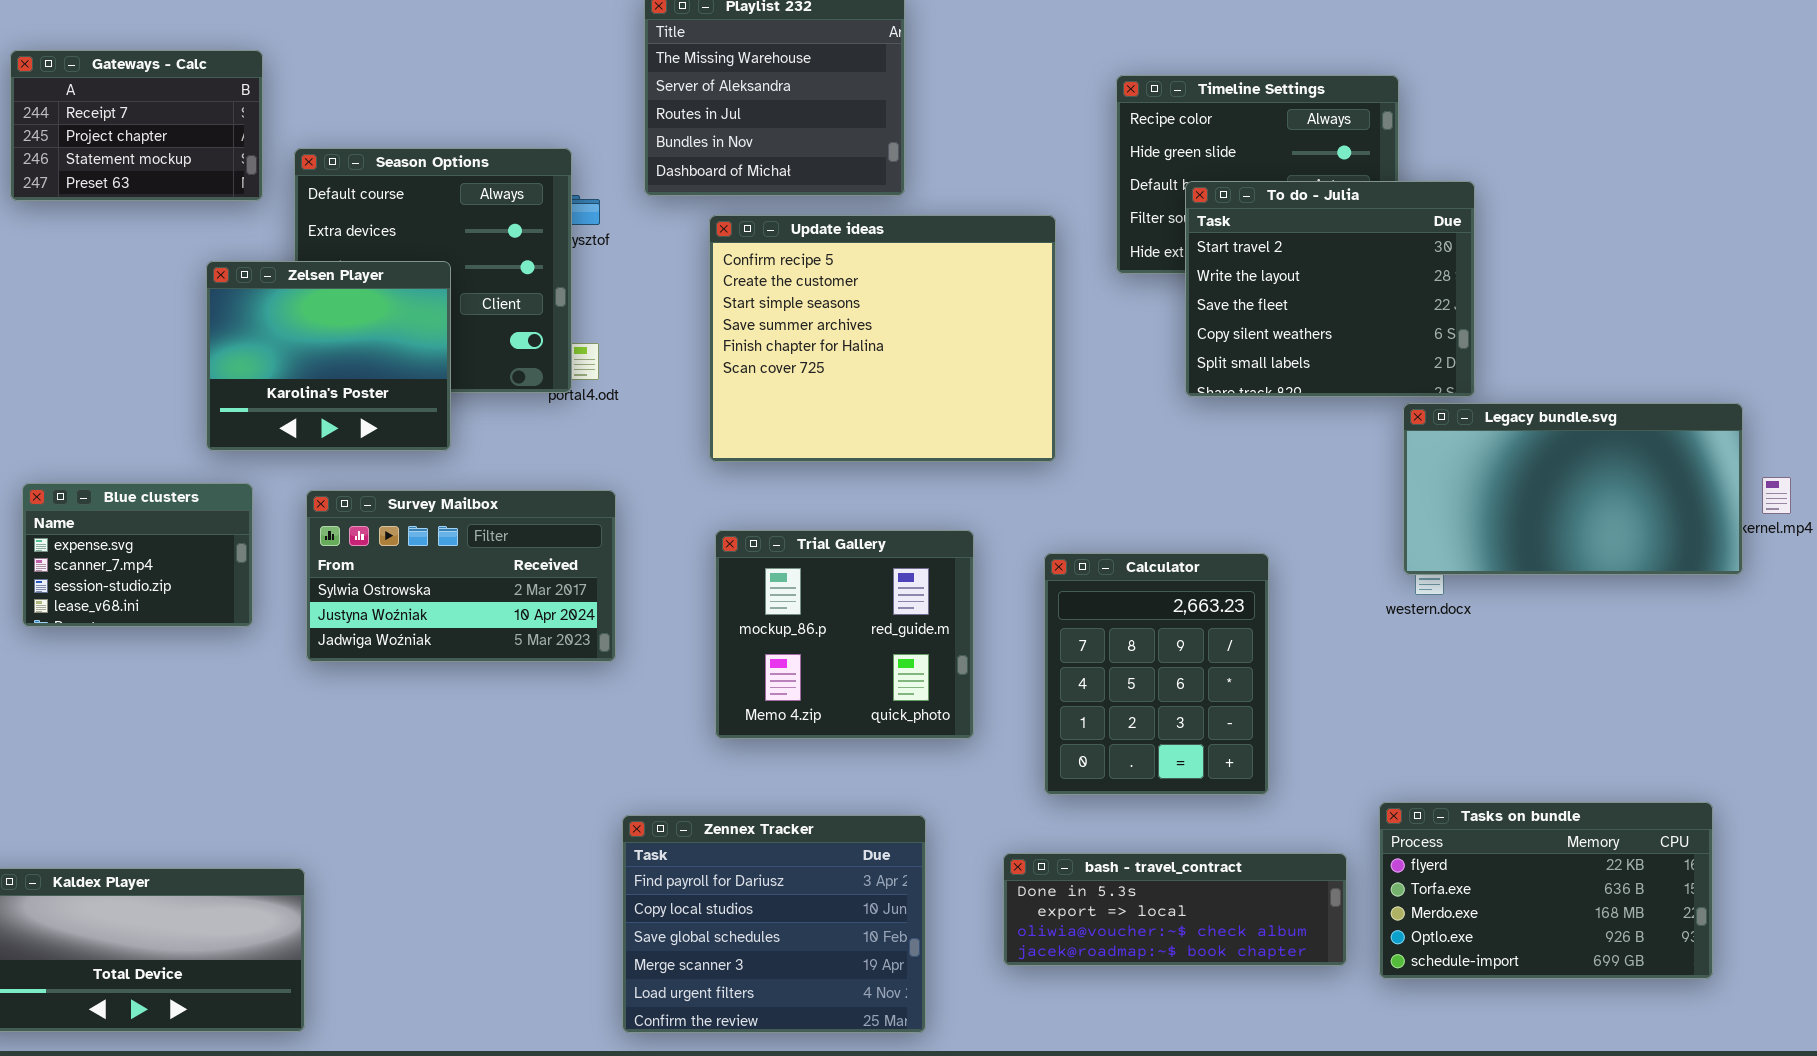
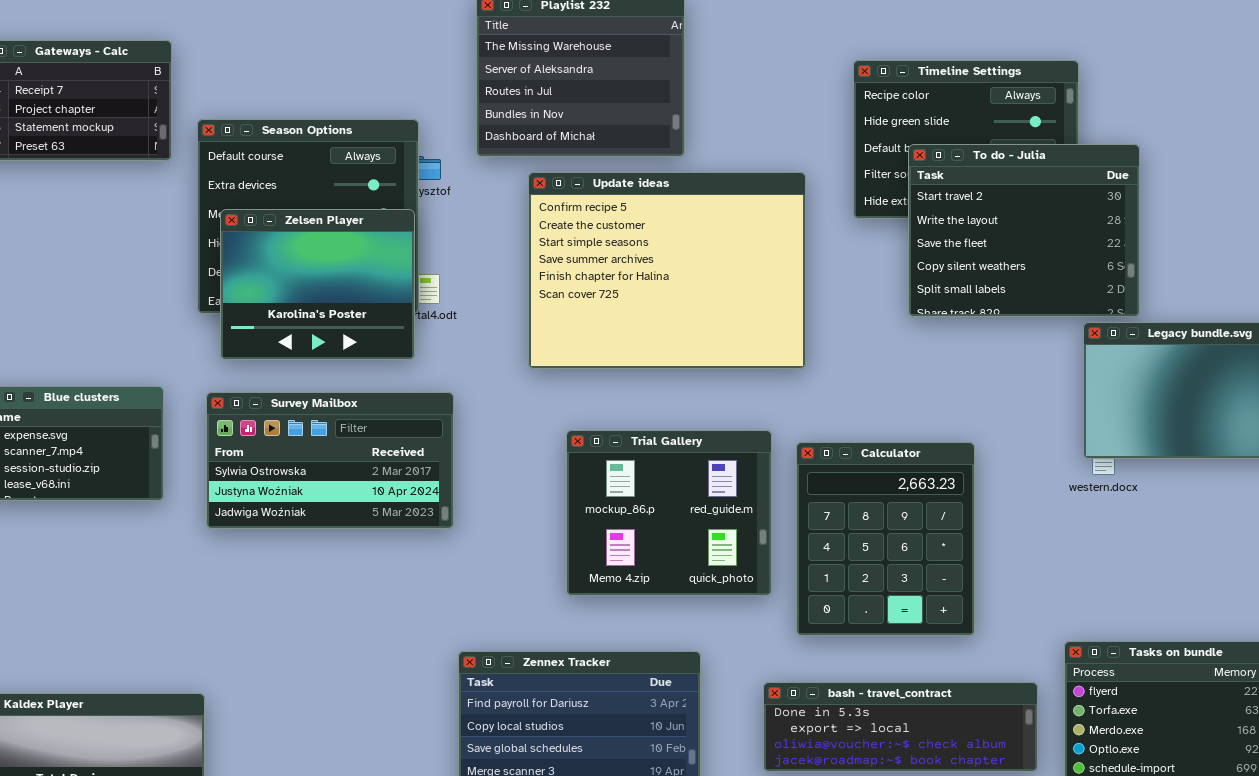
Zelsen Player: [206,261,451,451] -> [220,209,415,360], moved
Trial Gallery: [715,530,974,739] -> [566,430,772,596], moved

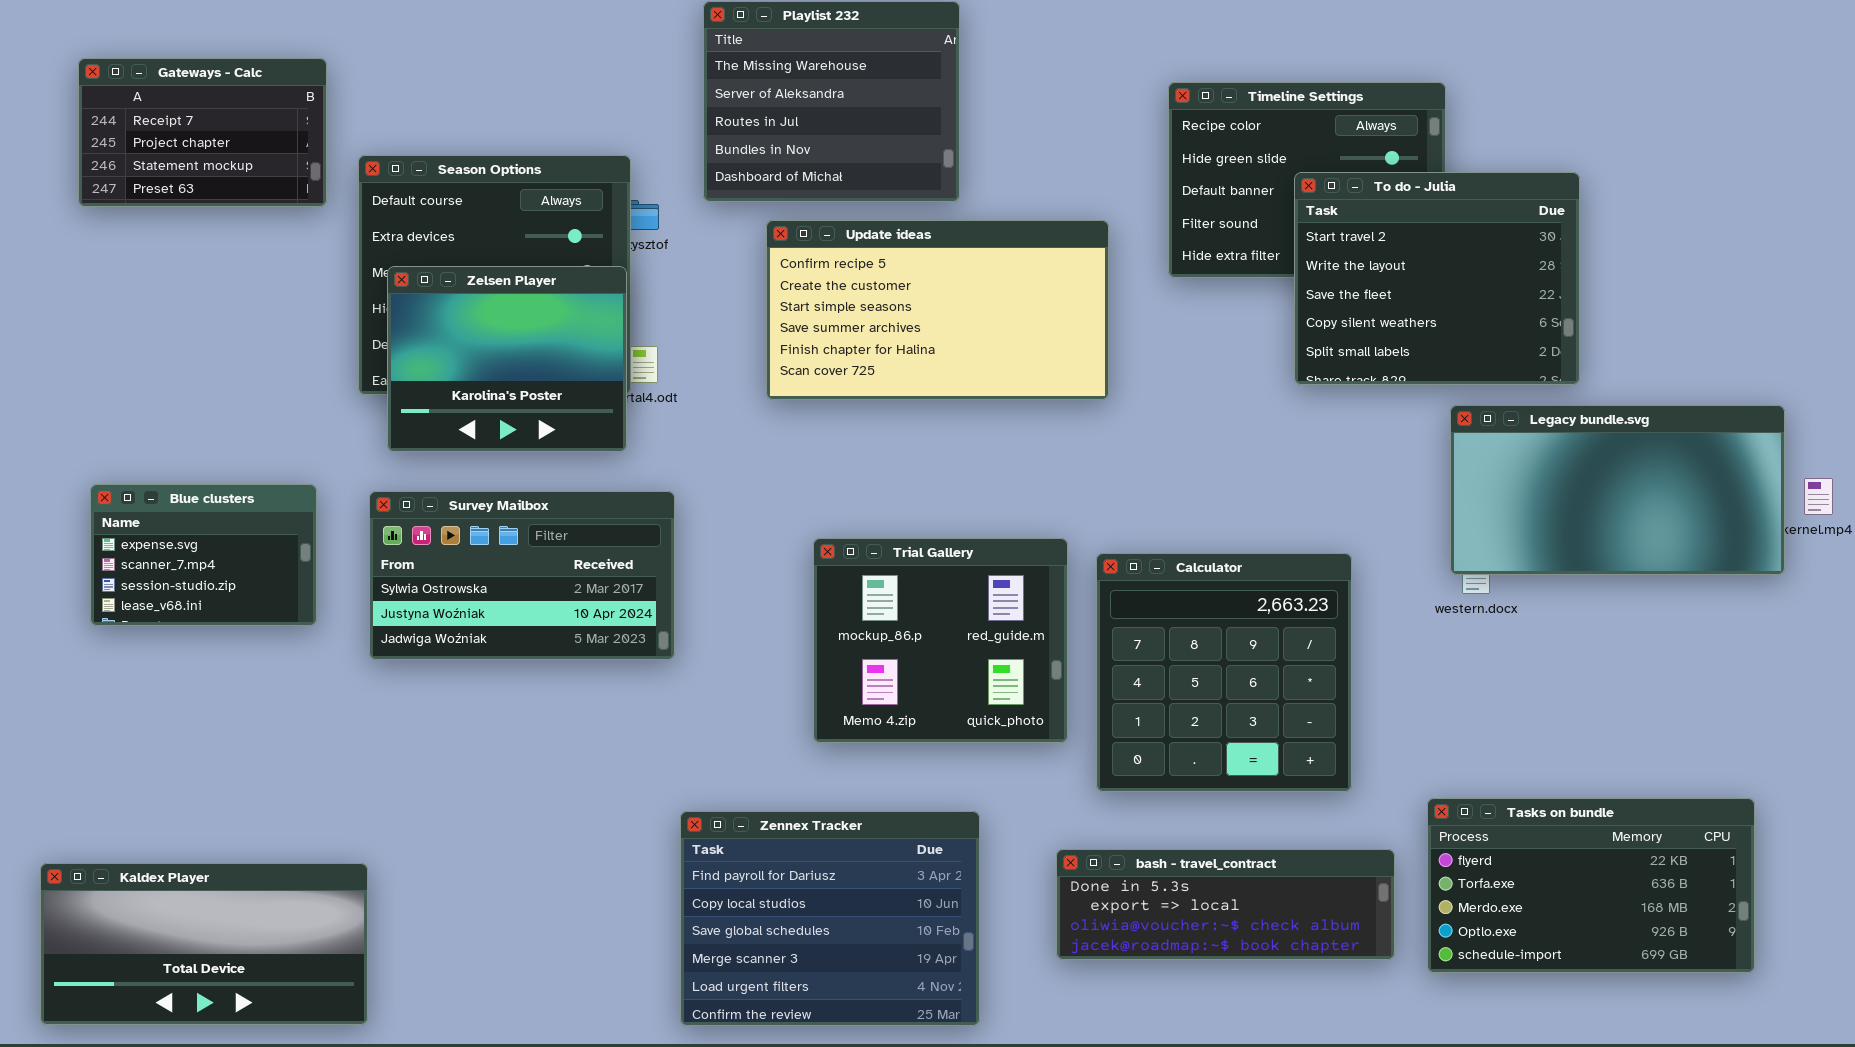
To do - Julia: [908,144,1140,317] -> [1294,172,1580,385], moved
Update ideas: [528,172,806,369] -> [766,220,1109,400], resized
Calculator: [796,442,975,636] -> [1096,553,1352,792], resized

